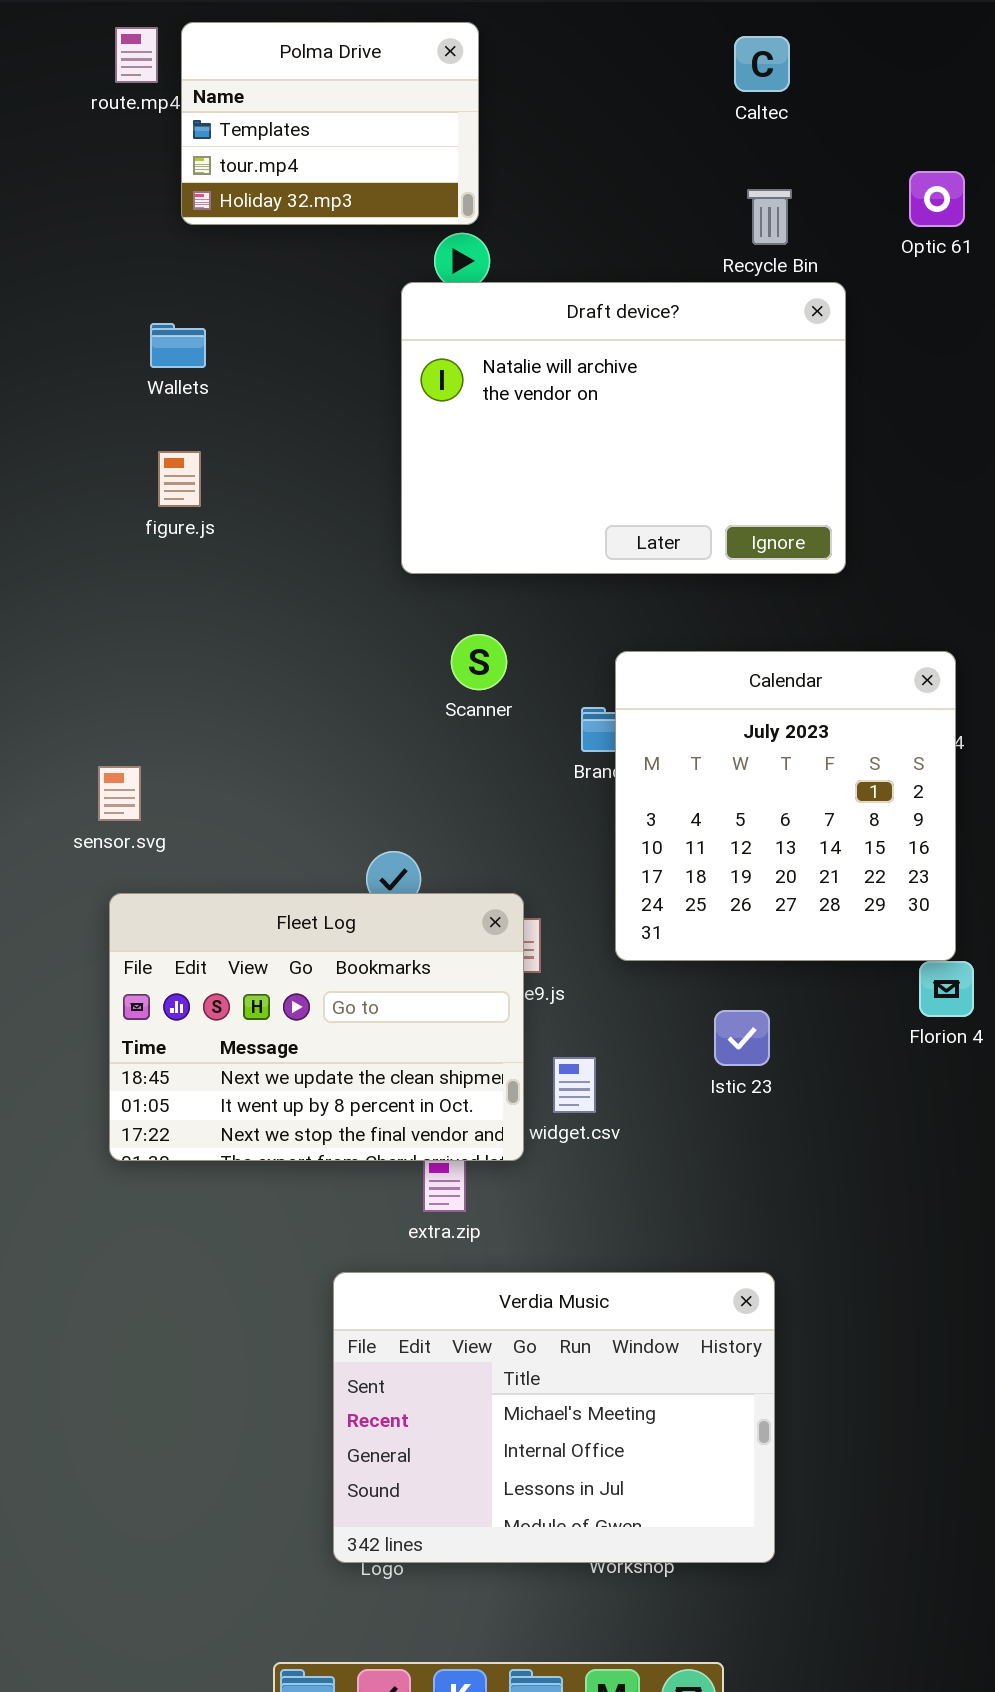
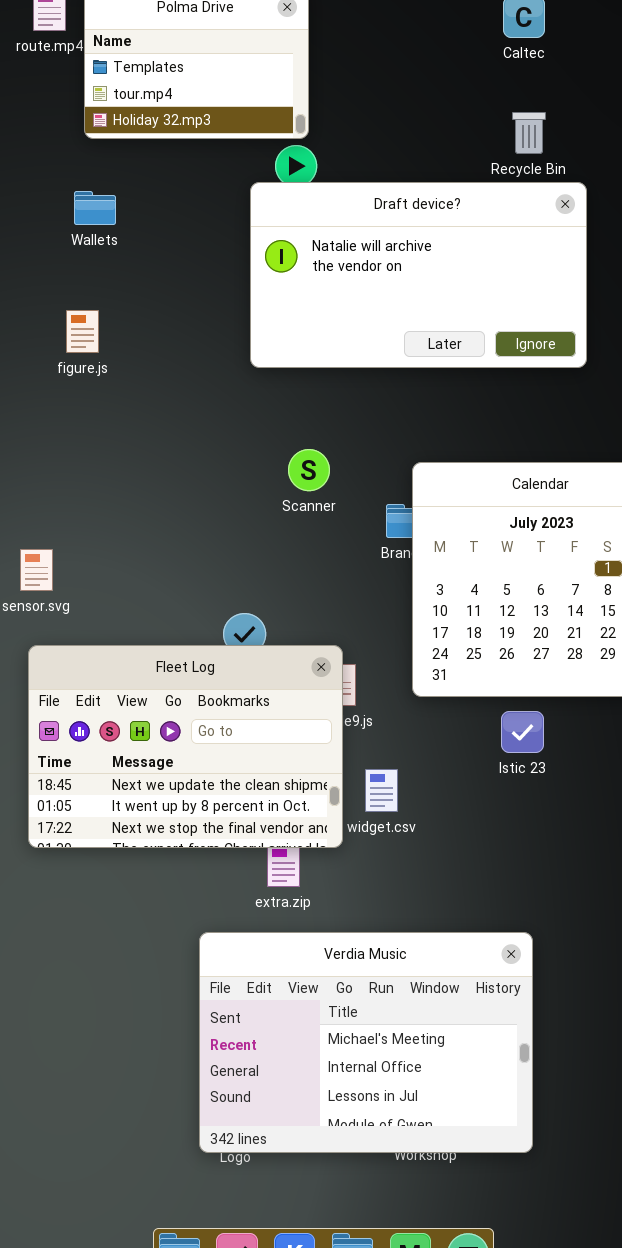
Draft device?: [401,282,846,574] -> [250,182,587,368], resized
Wallets: [150,323,206,368] -> [74,191,116,225], moved
Istic 23: [714,1010,770,1066] -> [501,711,544,753], moved

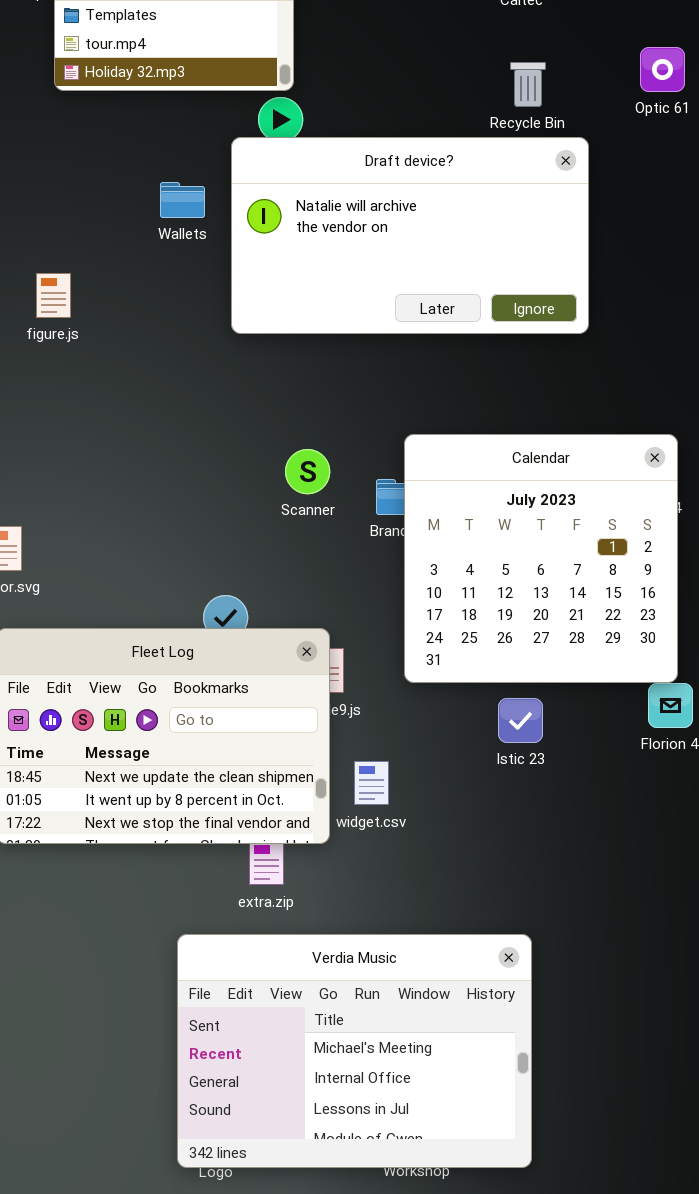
Wallets: [74,191,116,225] -> [160,182,205,218], moved
Scanner: [288,449,330,491] -> [285,449,330,494], moved

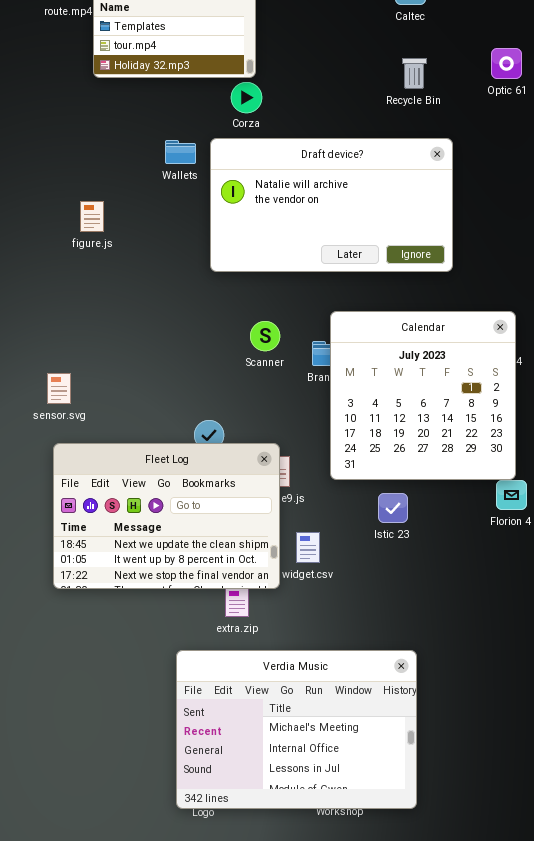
Draft device?: [231,137,589,334] -> [210,138,453,272], moved
Istic 23: [498,698,543,743] -> [378,493,408,523], moved

